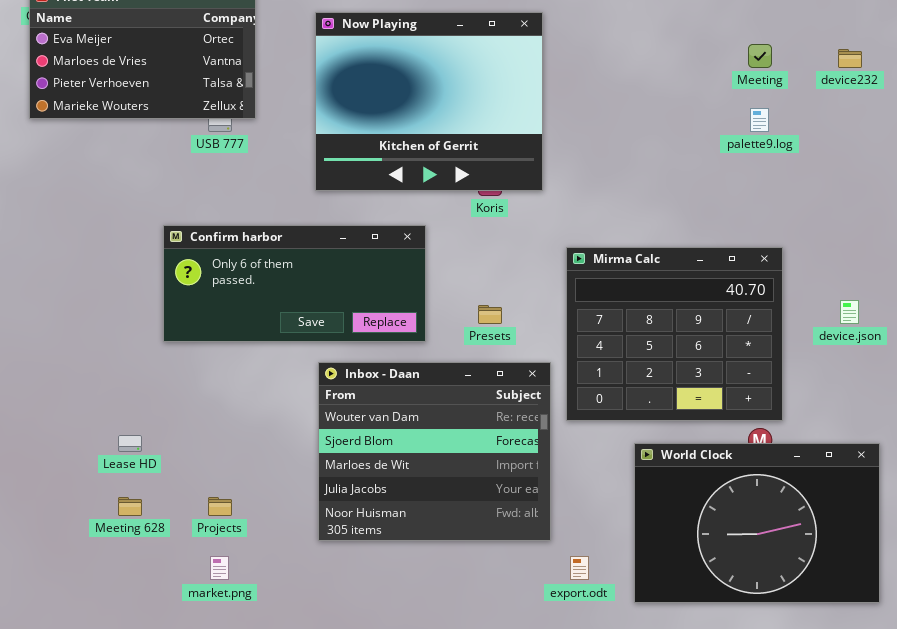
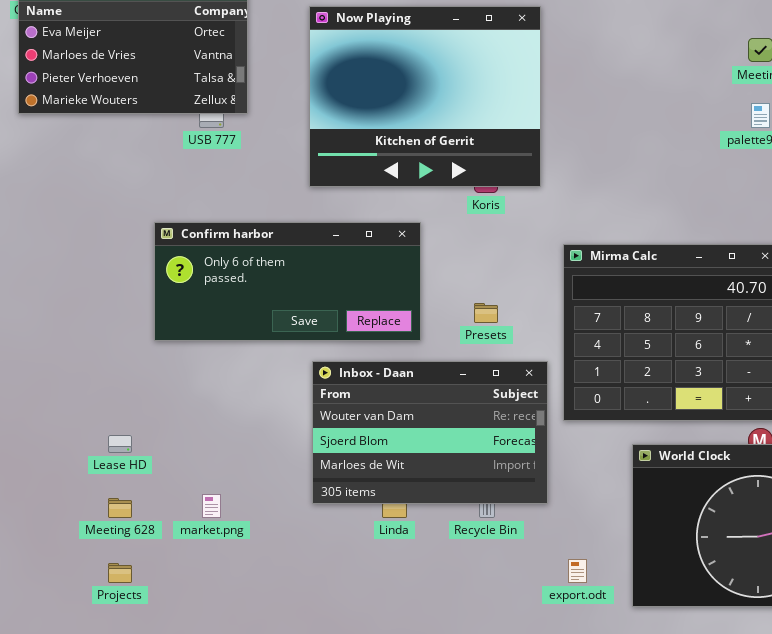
Inbox - Daan: [318,362,551,541] -> [312,361,548,504], resized
Projects: [208,497,232,516] -> [108,563,132,583], moved
market.png: [210,556,229,580] -> [202,494,221,518], moved

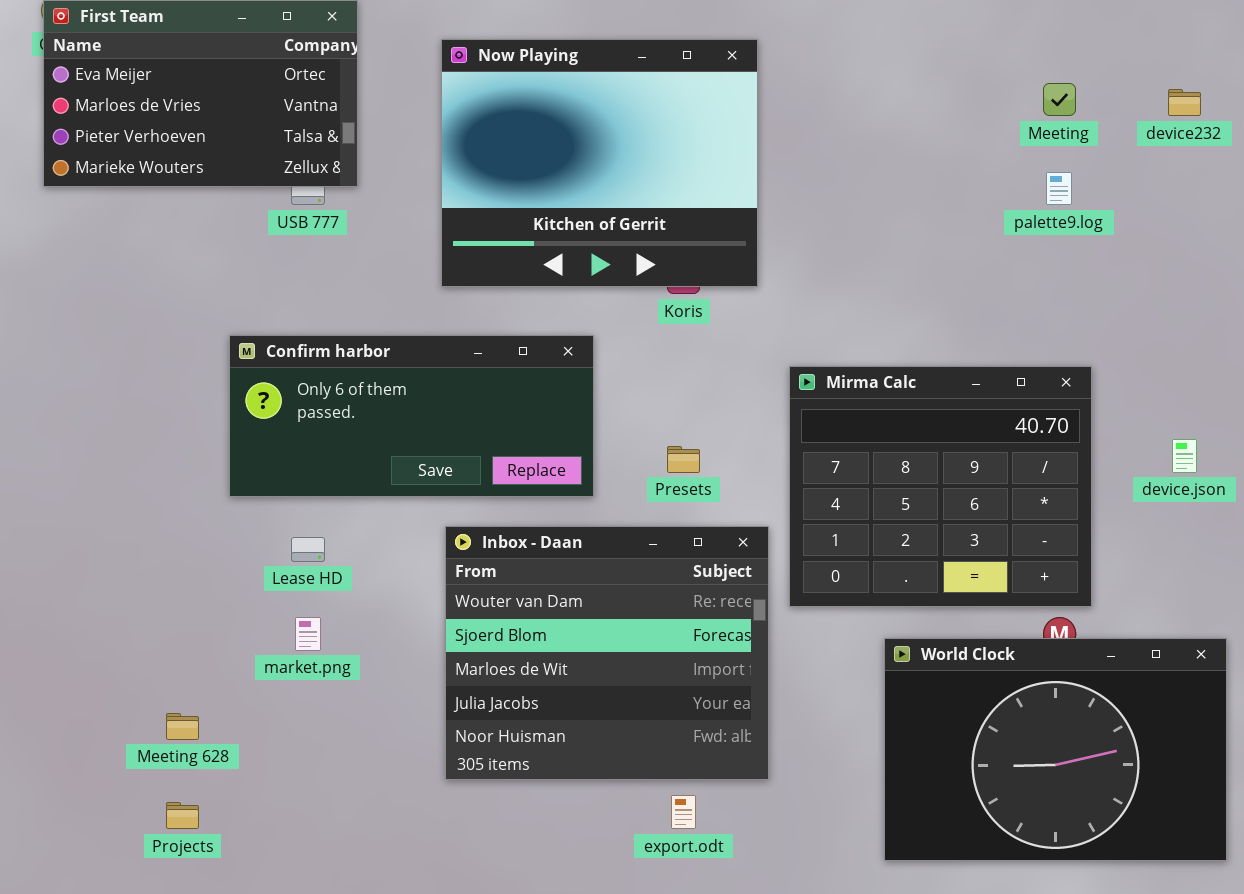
Inbox - Daan: [312,361,548,504] -> [445,526,769,780], resized
Lease HD: [108,435,132,453] -> [291,537,325,562], moved
market.png: [202,494,221,518] -> [295,617,321,651], moved
export.odt: [568,559,587,583] -> [671,795,696,829], moved

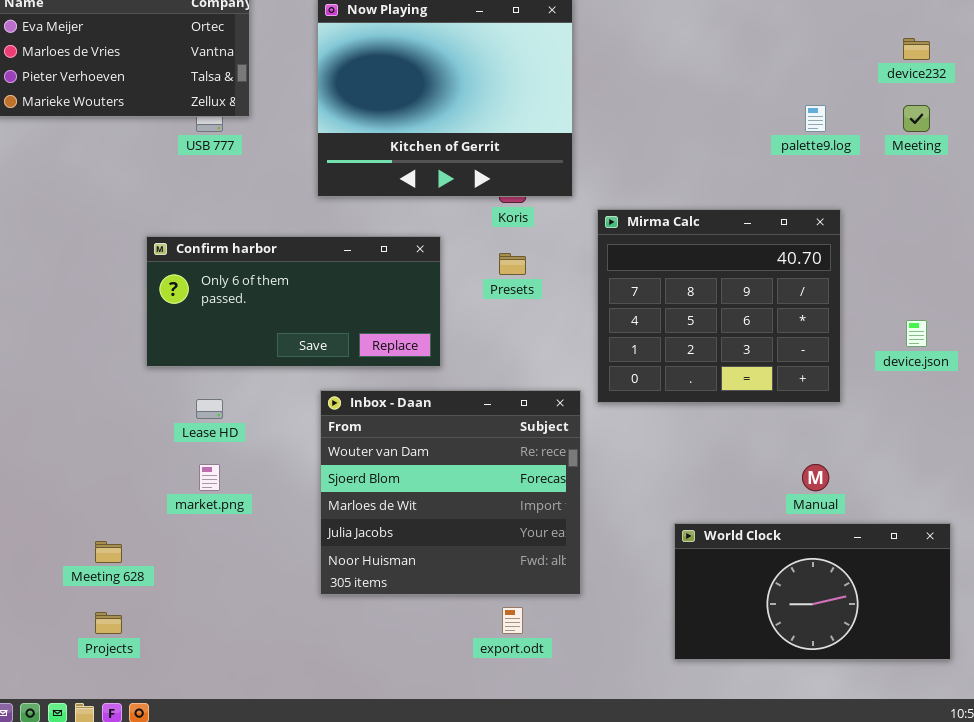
Meeting: [1043,83,1076,116] -> [903,105,930,132], moved
Mirma Calc: [789,366,1092,607] -> [597,209,841,403], moved
Presets: [667,446,700,473] -> [499,253,526,275], moved
World Clock: [884,638,1227,861] -> [674,523,951,660], resized

